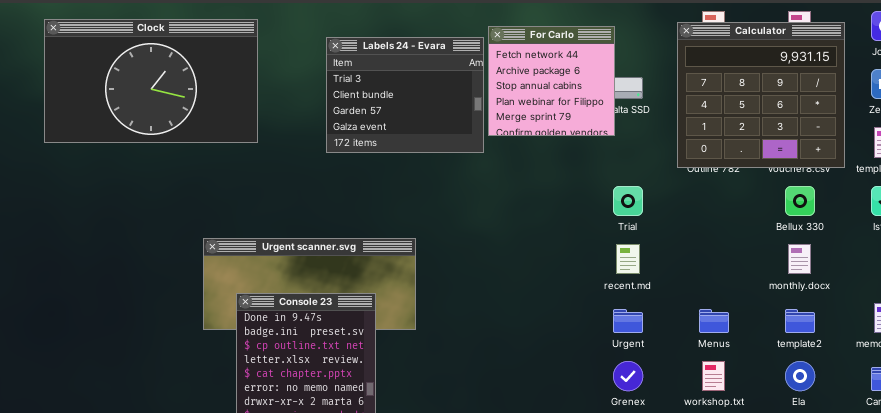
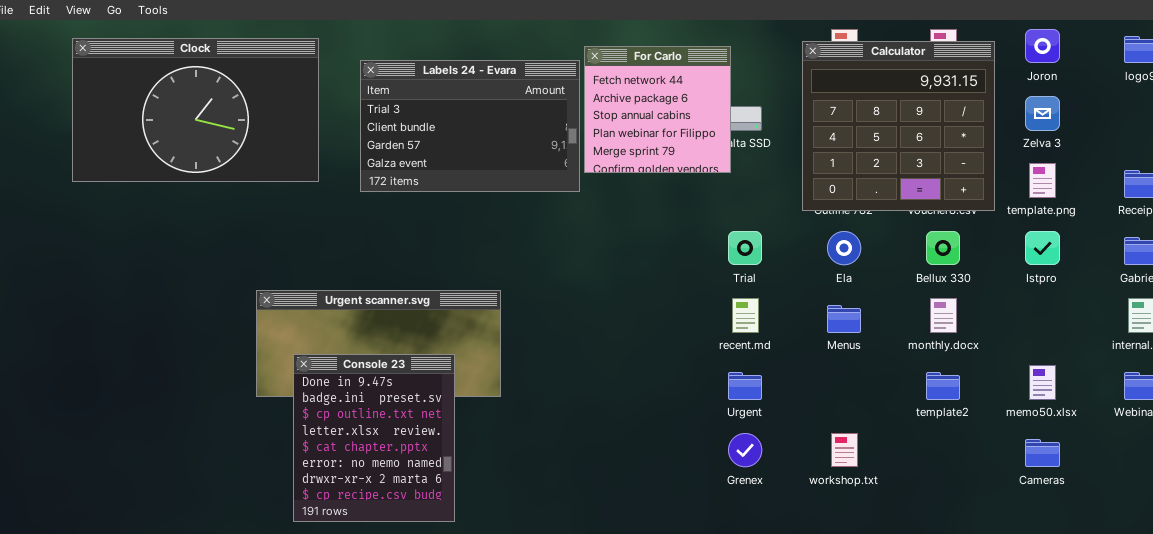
Labels 24 - Evara: [326,37,484,153] -> [360,60,580,192], resized
Menus: [699,309,729,333] -> [827,305,861,333], moved
Ela: [785,361,815,391] -> [827,231,861,265], moved

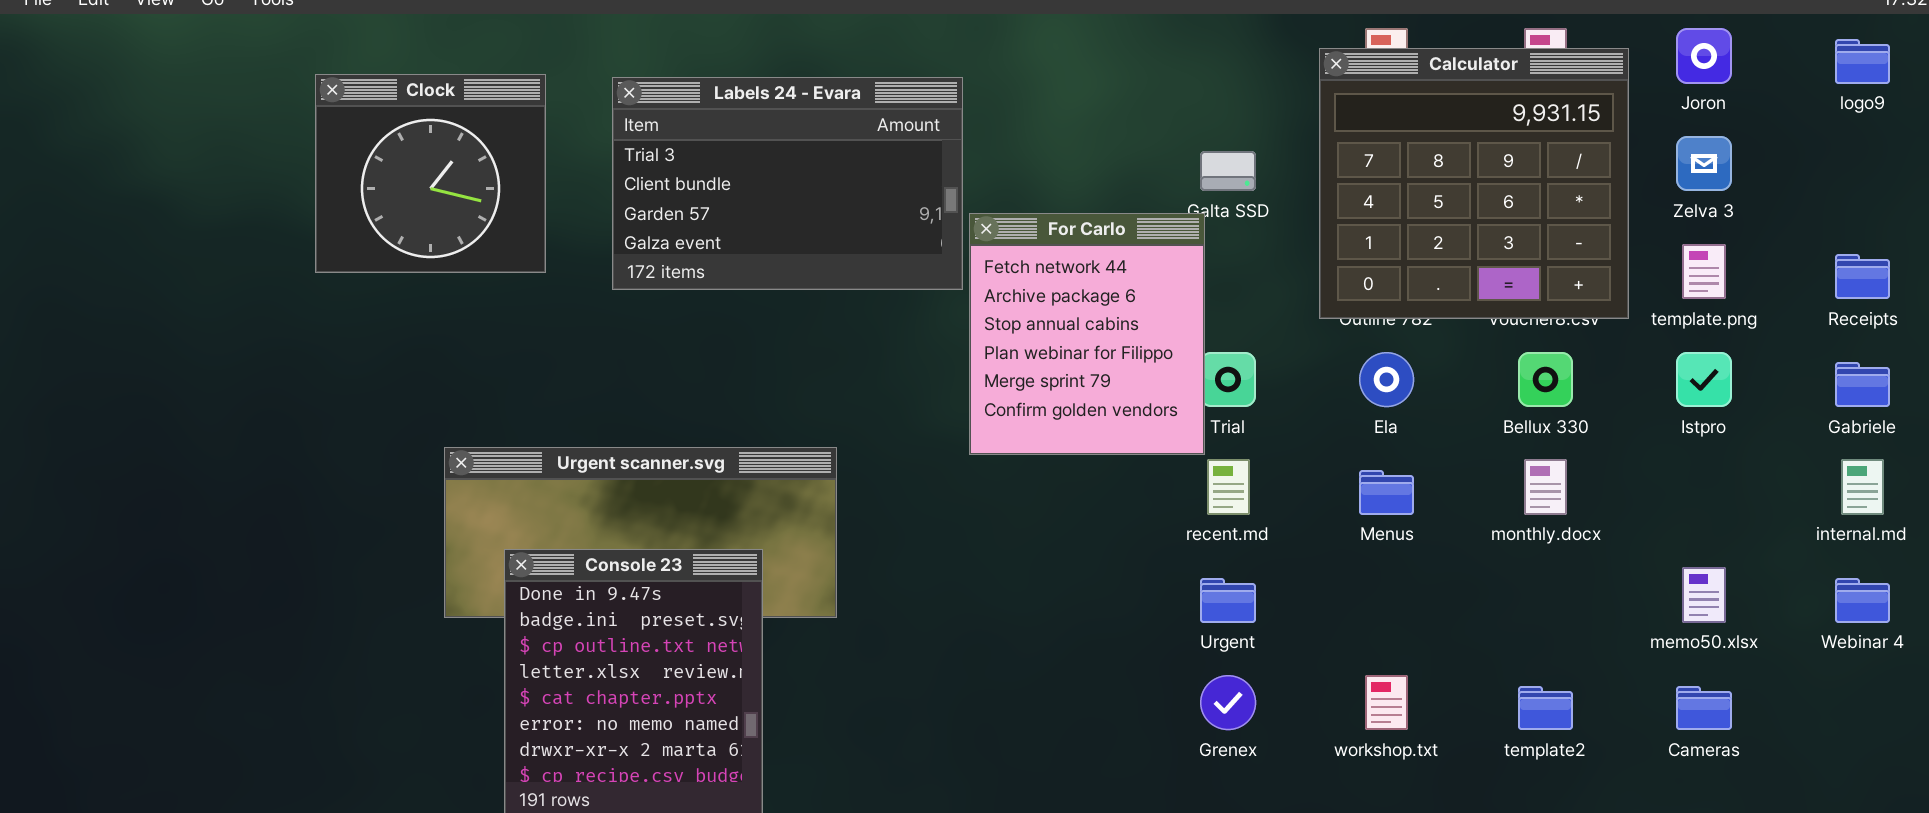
Clock: [72,38,319,182] -> [315,74,546,273], resized
For Carlo: [584,46,731,173] -> [969,213,1205,455], moved, resized
template2: [926,372,960,400] -> [1518,686,1573,730], moved

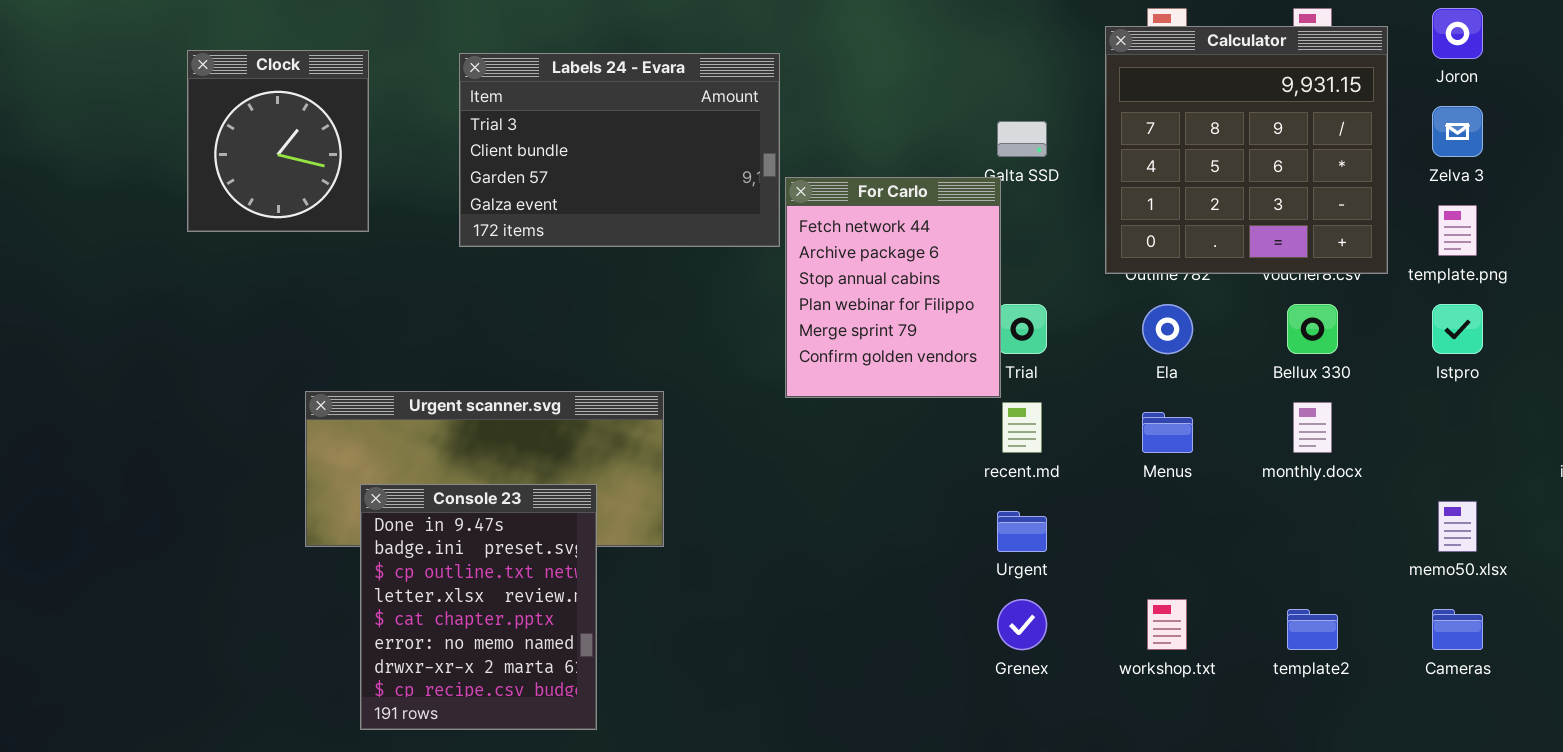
Clock: [315,74,546,273] -> [187,50,369,232], resized

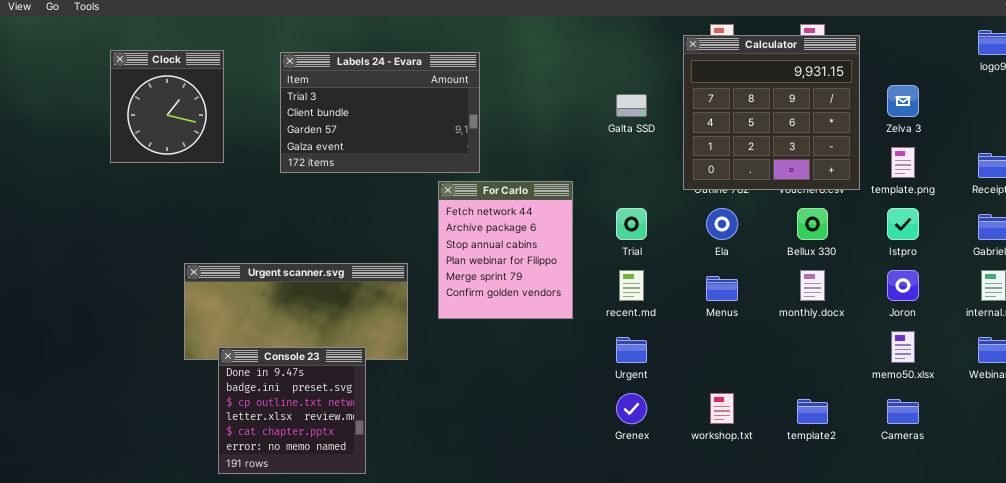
Joron: [1432,8,1483,59] -> [887,270,919,301], moved
For Carlo: [785,177,1001,398] -> [438,181,573,319], moved
Console 23: [360,484,597,730] -> [218,347,366,474], resized

